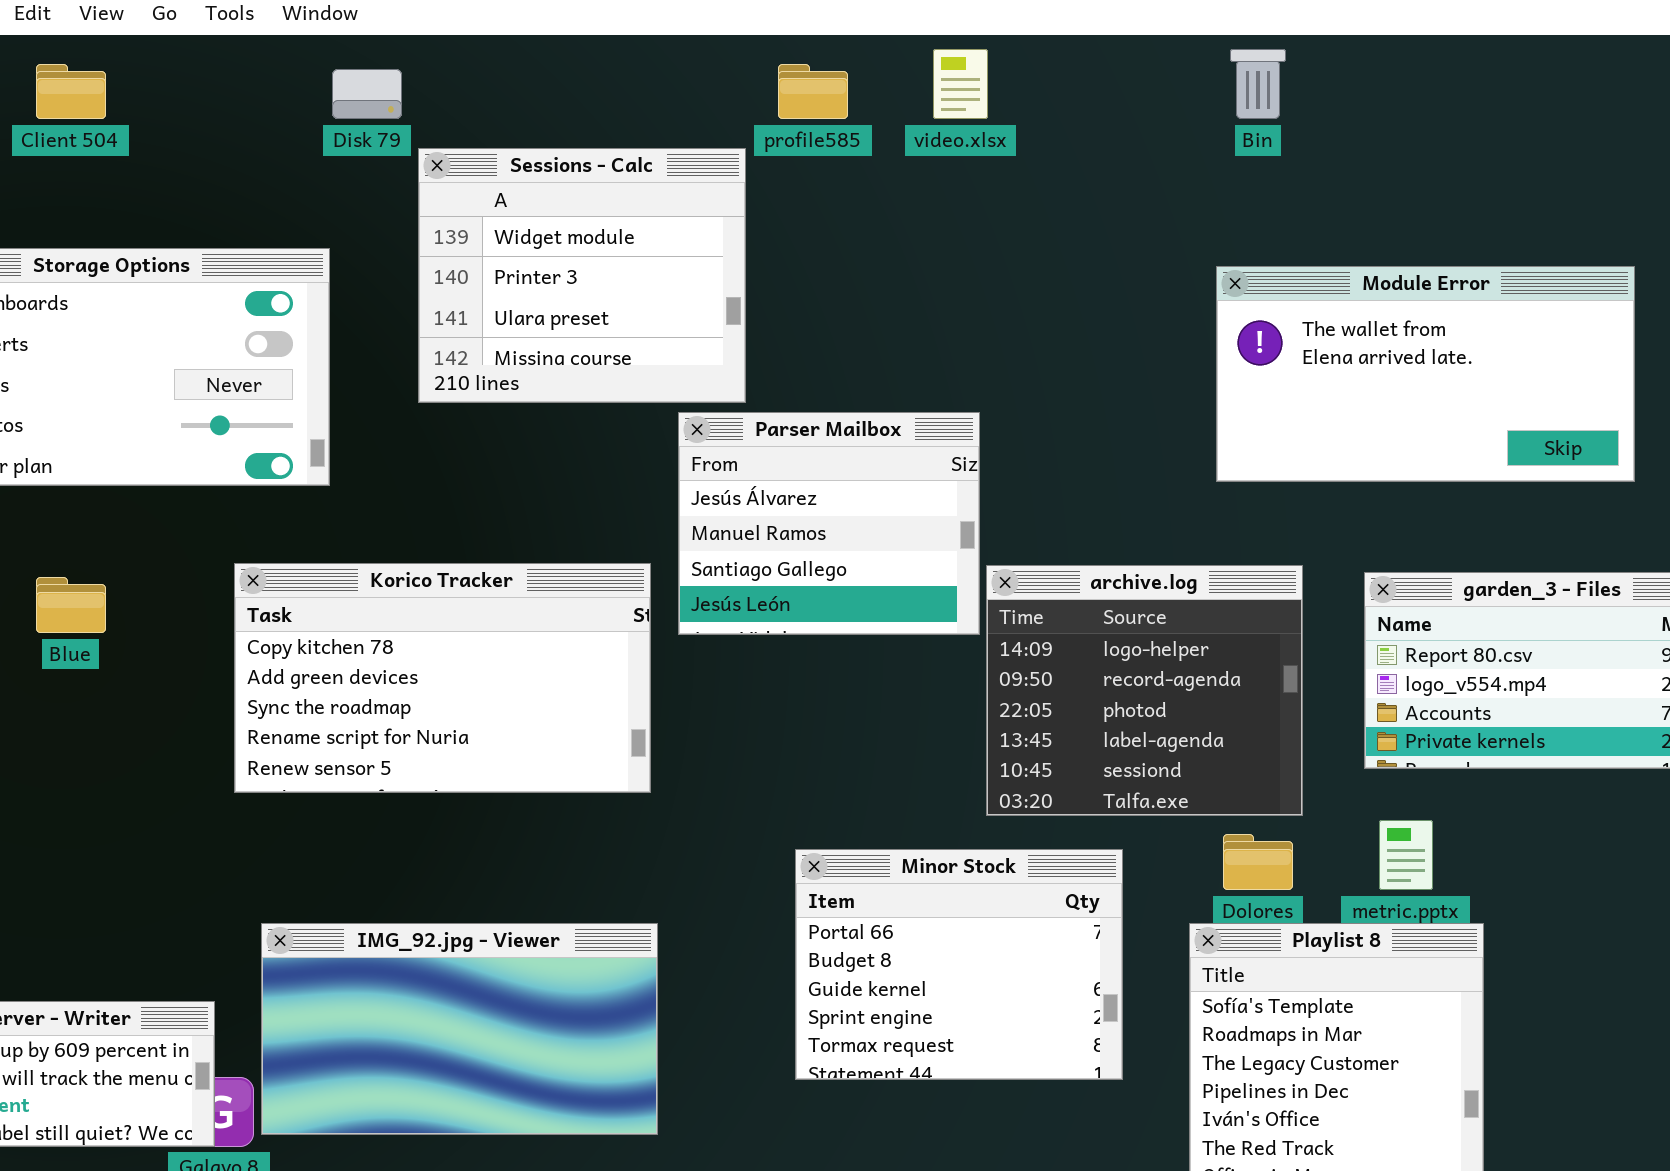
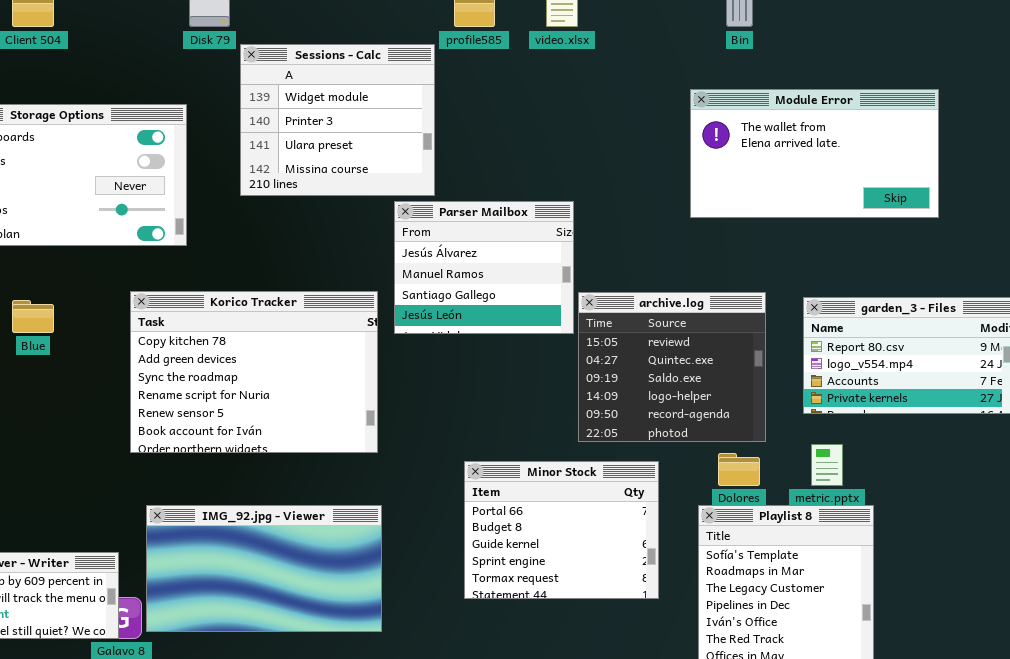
Module Error: [1216,266,1635,482] -> [690,89,939,218], moved
Korico Tracker: [234,563,651,793] -> [130,291,378,453], resized
archive.log: [986,565,1303,816] -> [578,292,766,442], scrolled up 3 rows

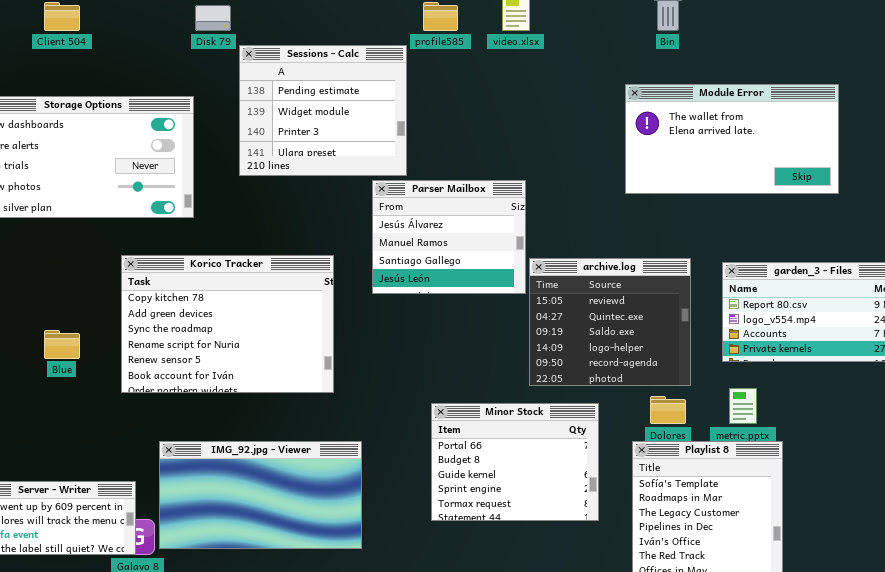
Sessions - Calc: [240,44,435,196] -> [239,45,407,176], scrolled up 1 row
Korico Tracker: [130,291,378,453] -> [121,255,334,393], moved
Blue: [12,300,54,333] -> [44,330,80,359], moved

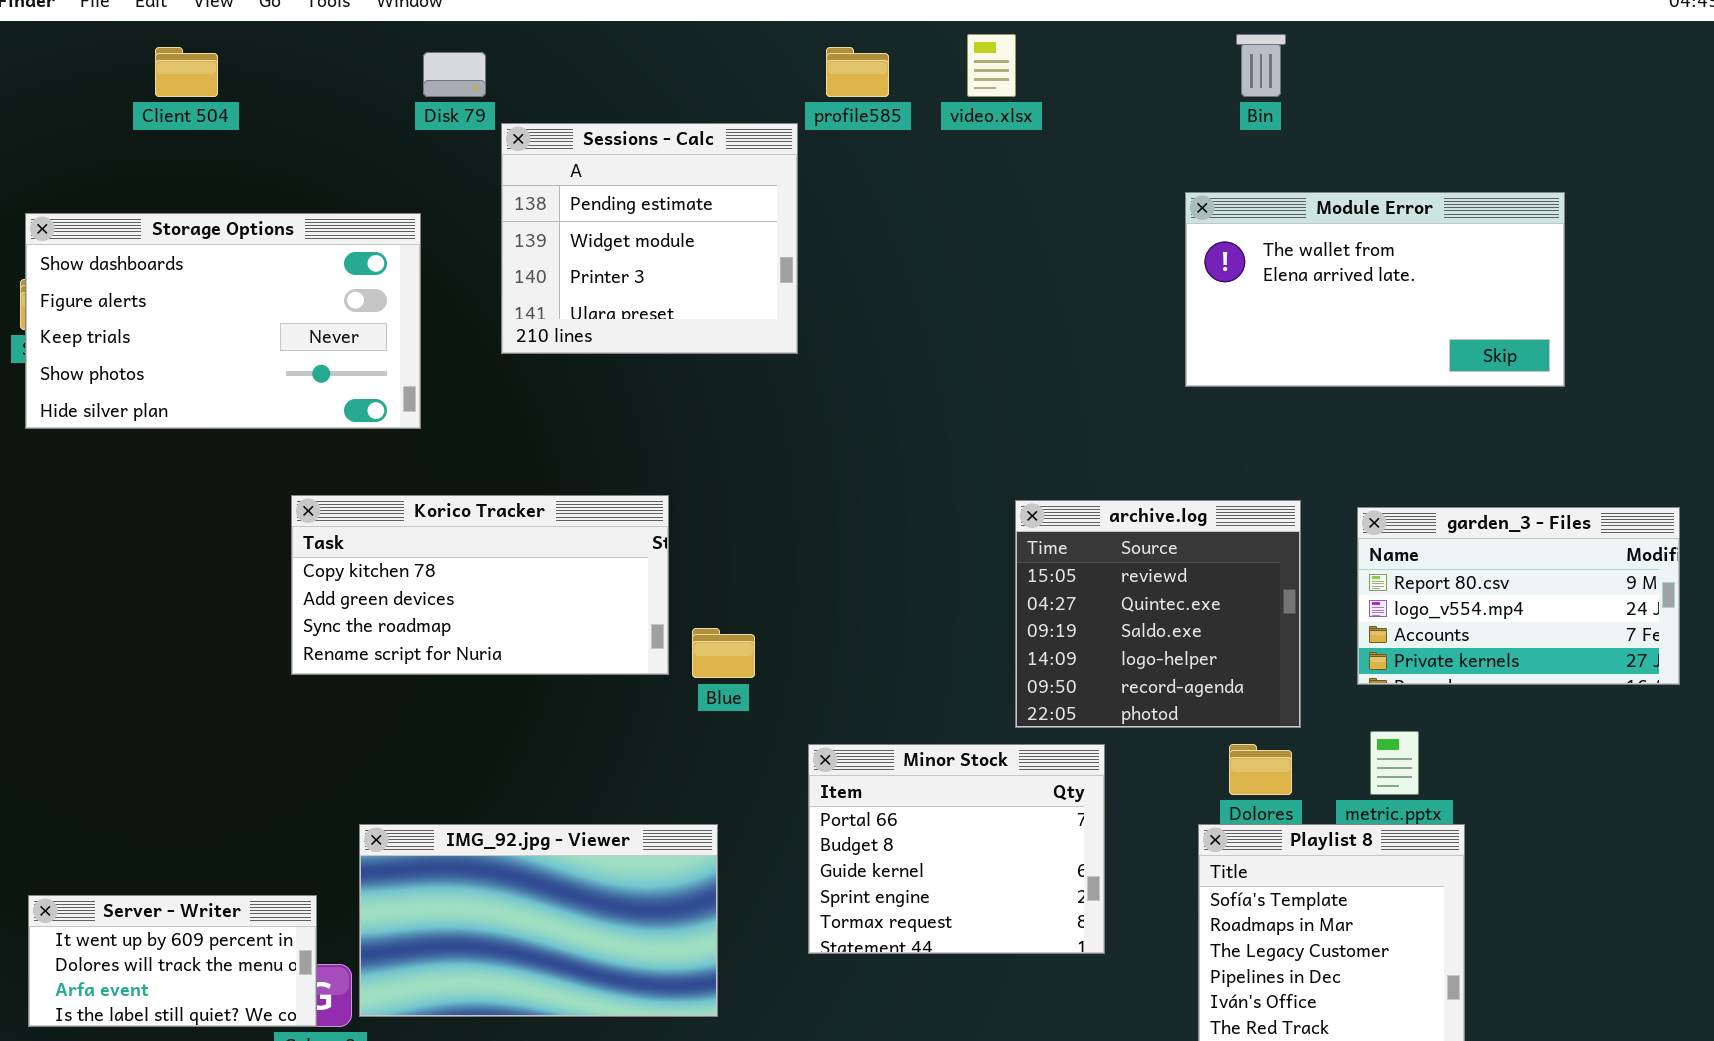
Parser Mailbox: [372,180,526,294] -> none, closed
Korico Tracker: [121,255,334,393] -> [291,495,669,675], resized
Blue: [44,330,80,359] -> [692,628,755,678], moved
Minor Stock: [431,403,599,521] -> [808,744,1105,954], moved

